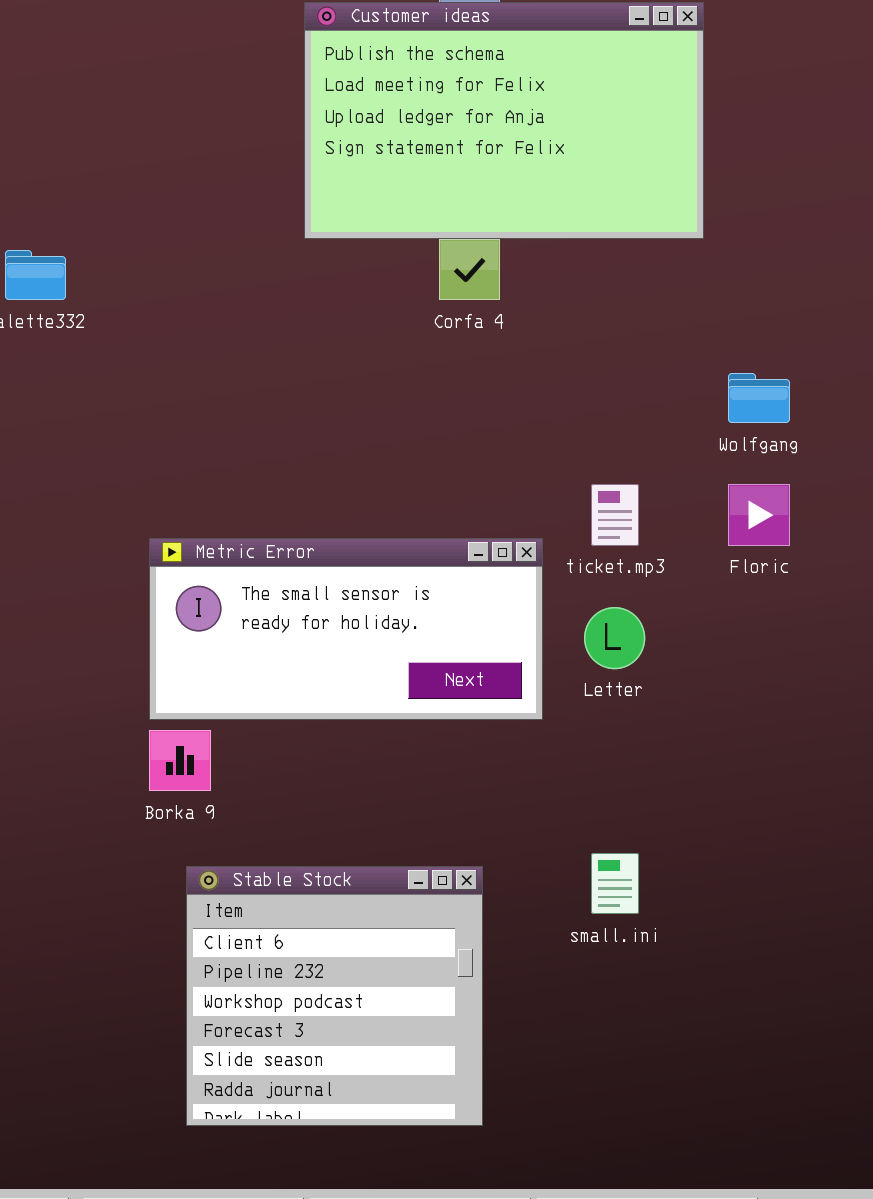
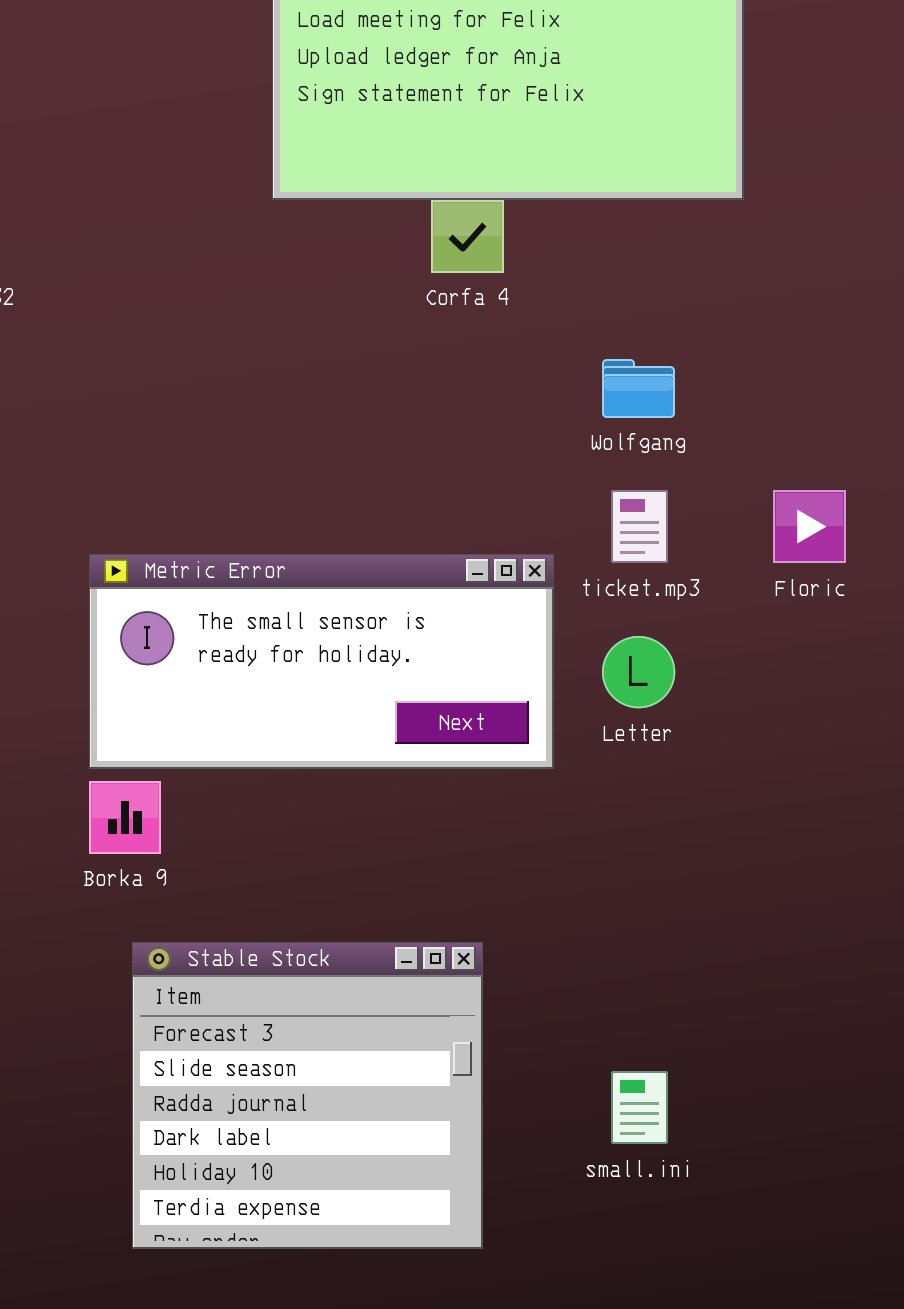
Wolfgang: [728,373,790,423] -> [602,359,675,418], moved
small.ini: [591,853,639,914] -> [611,1071,668,1144], moved
Stable Stock: [186,866,483,1126] -> [132,942,483,1249], scrolled down 3 rows

